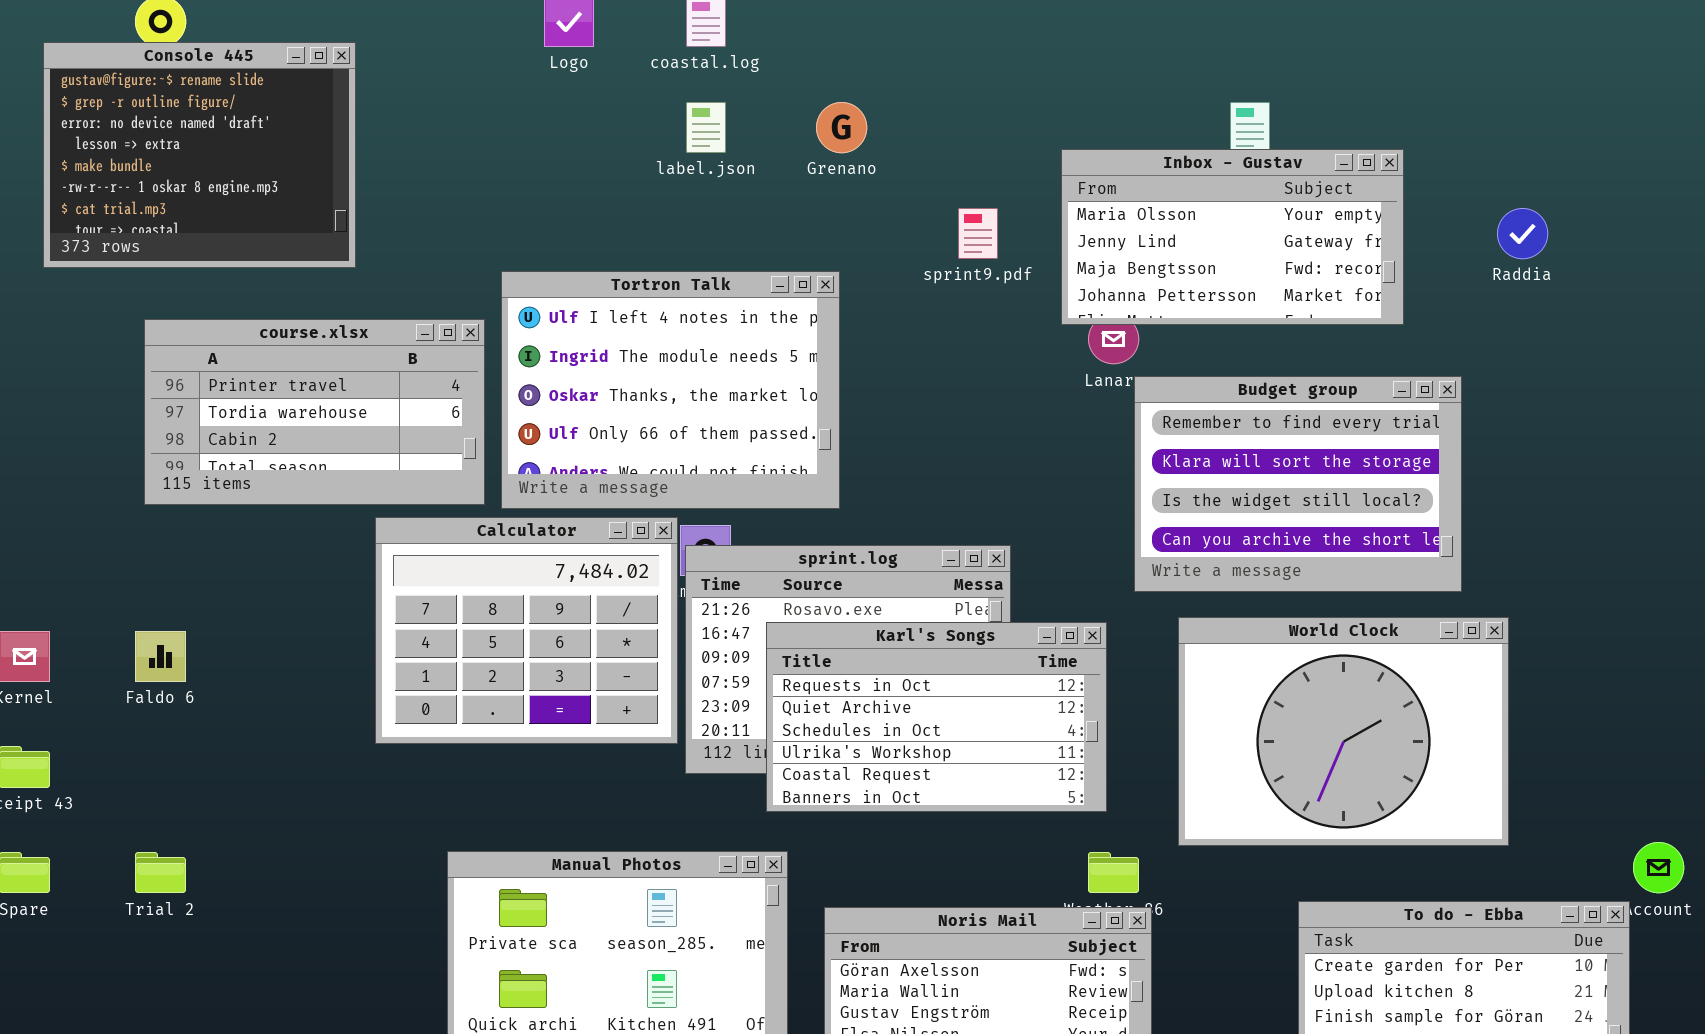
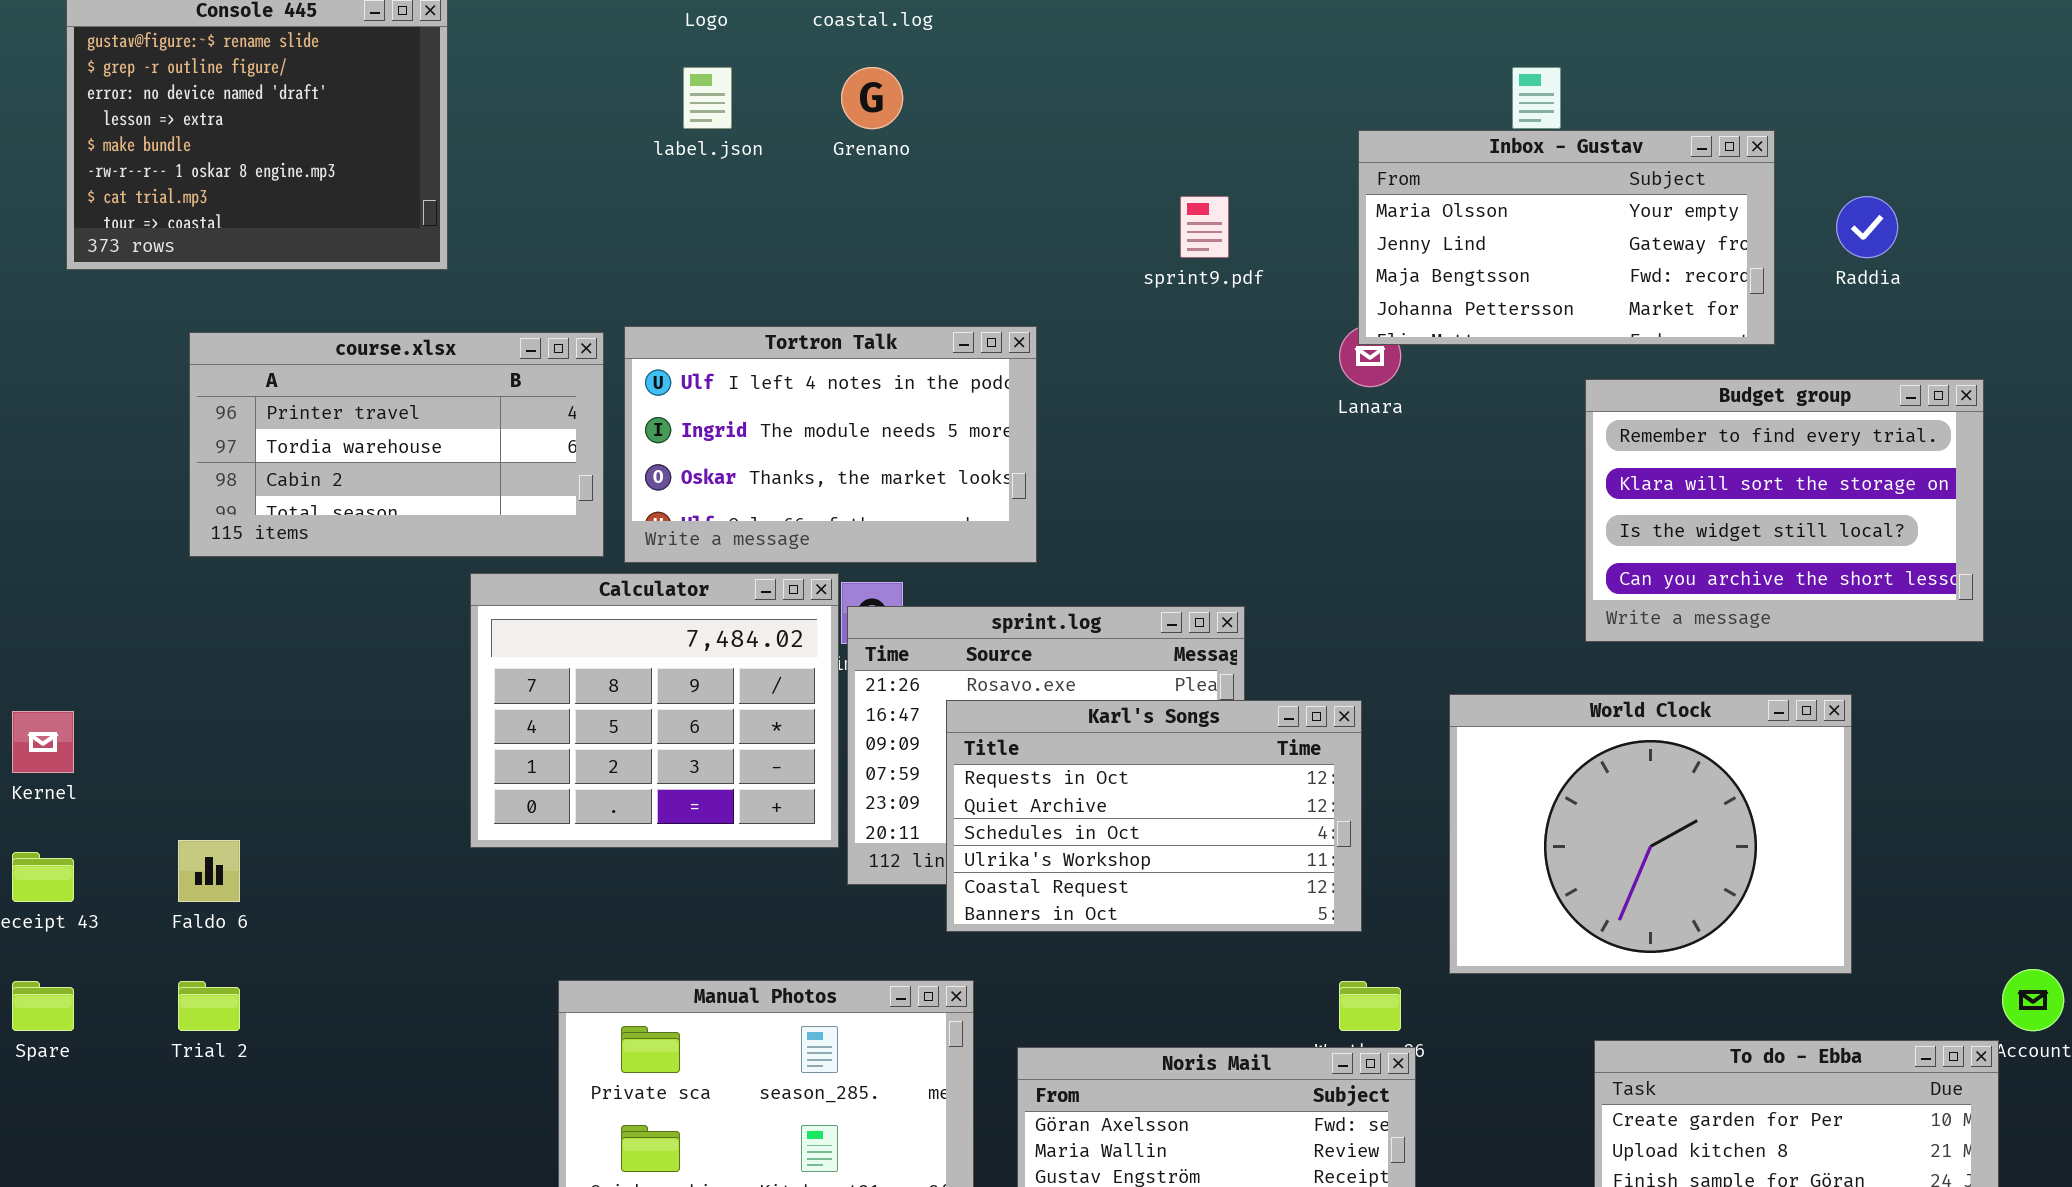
label.json: [686,102,726,153] -> [683,67,732,129], moved
Grenano: [816,102,867,153] -> [841,67,903,129], moved
Inbox - Gustav: [1061,149,1404,325] -> [1358,130,1775,345], moved
Tortron Talk: [501,271,840,509] -> [624,326,1037,563], resized
Budget group: [1134,376,1462,592] -> [1585,379,1984,642], moved
Faldo 6: [135,631,186,682] -> [178,840,240,902], moved

